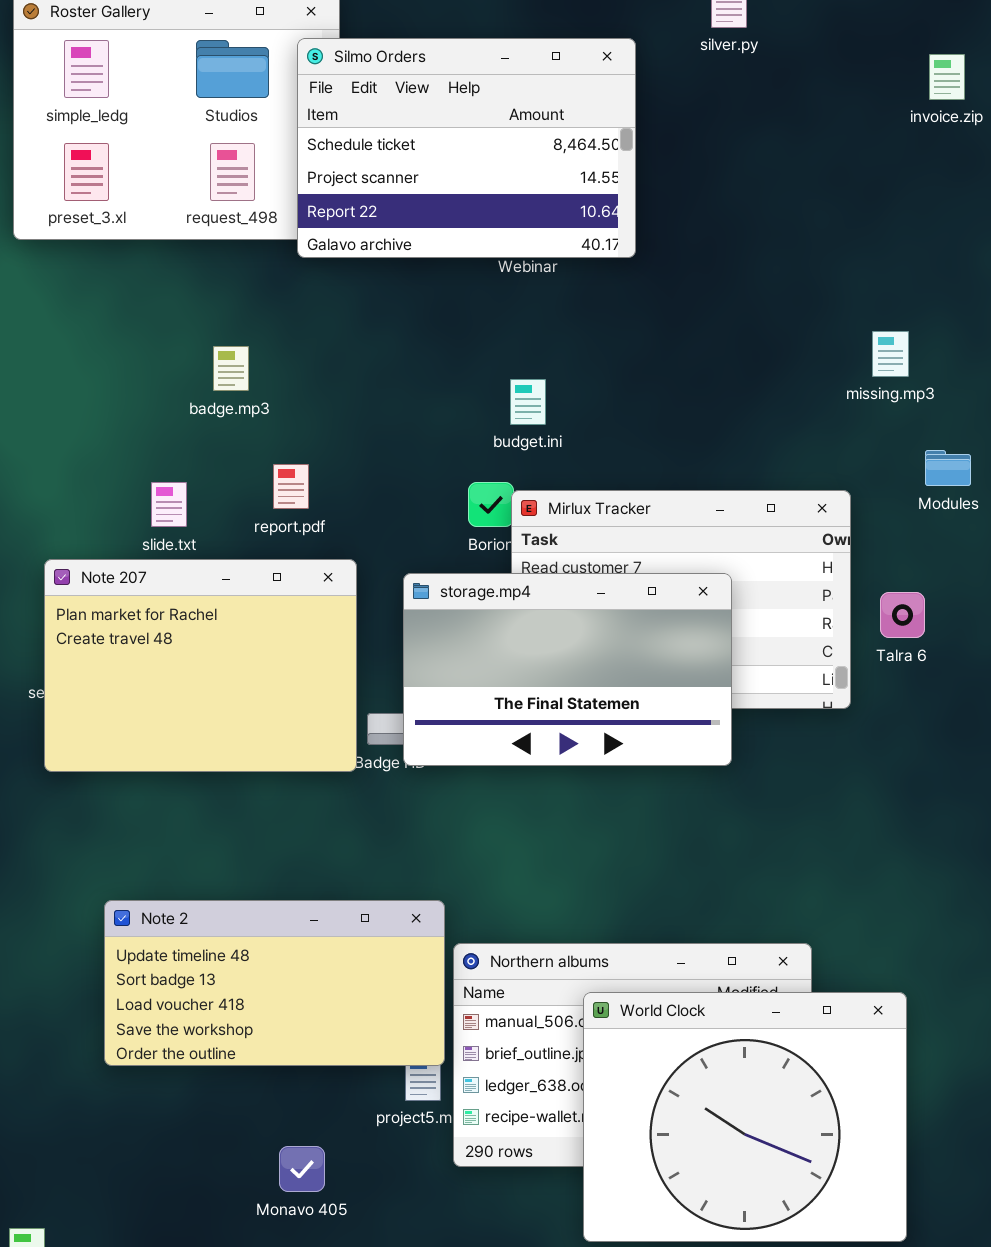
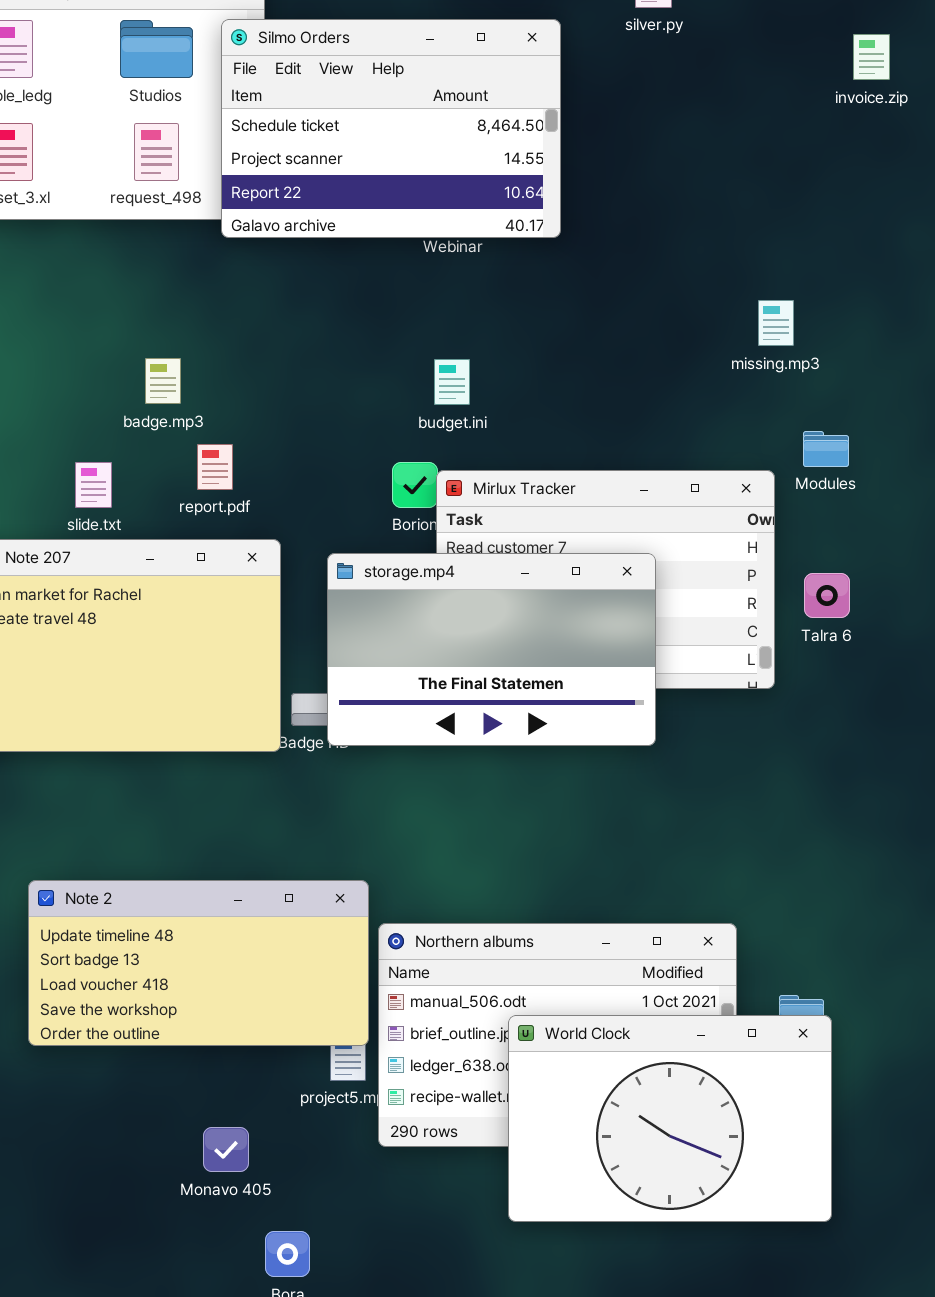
missing.mp3: [872,331,909,377] -> [758,300,794,346], moved
badge.mp3: [213,346,249,391] -> [145,358,181,404], moved
Modules: [925,450,971,486] -> [803,431,849,467], moved
World Clock: [583,992,907,1242] -> [508,1015,832,1222], resized

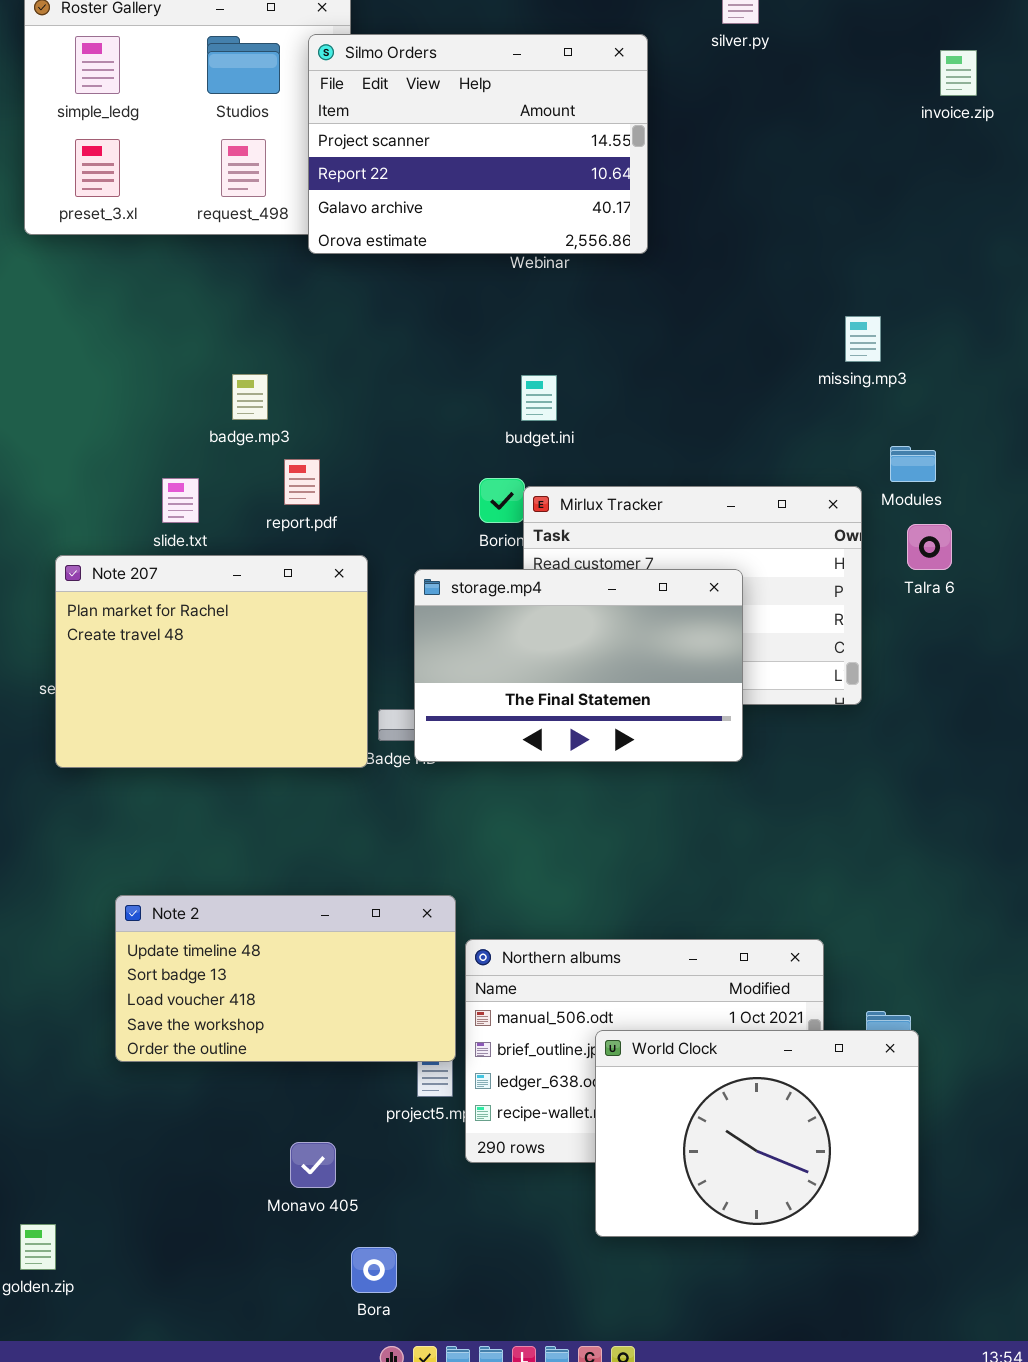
Silmo Orders: [221,19,561,238] -> [308,34,648,254], scrolled down 1 row
Talra 6: [804,573,850,618] -> [907,524,952,570], moved

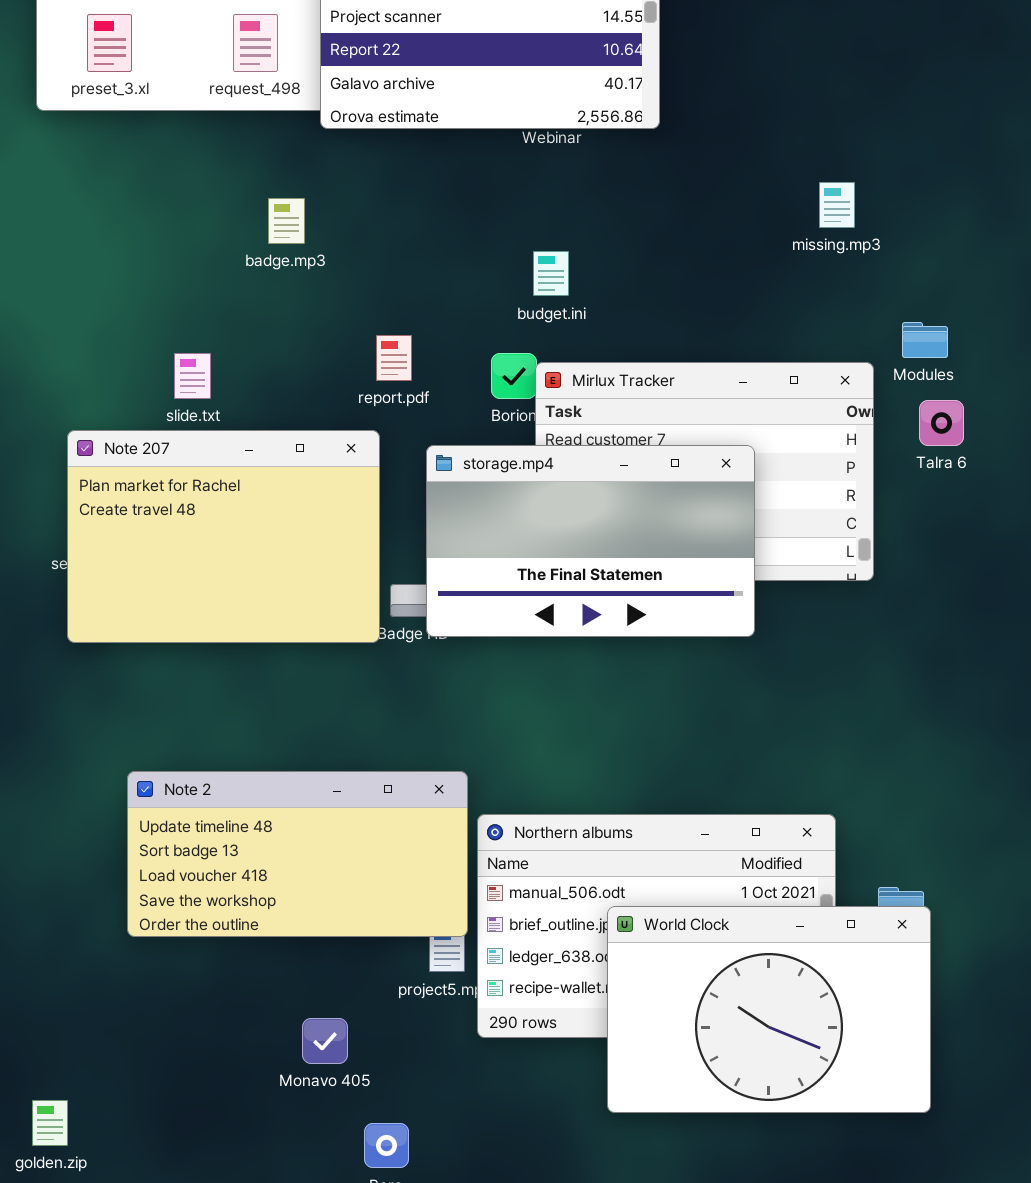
missing.mp3: [845,316,881,362] -> [819,182,855,228], moved
badge.mp3: [232,374,268,420] -> [268,198,305,244], moved
report.pdf: [284,459,320,505] -> [376,335,412,381], moved

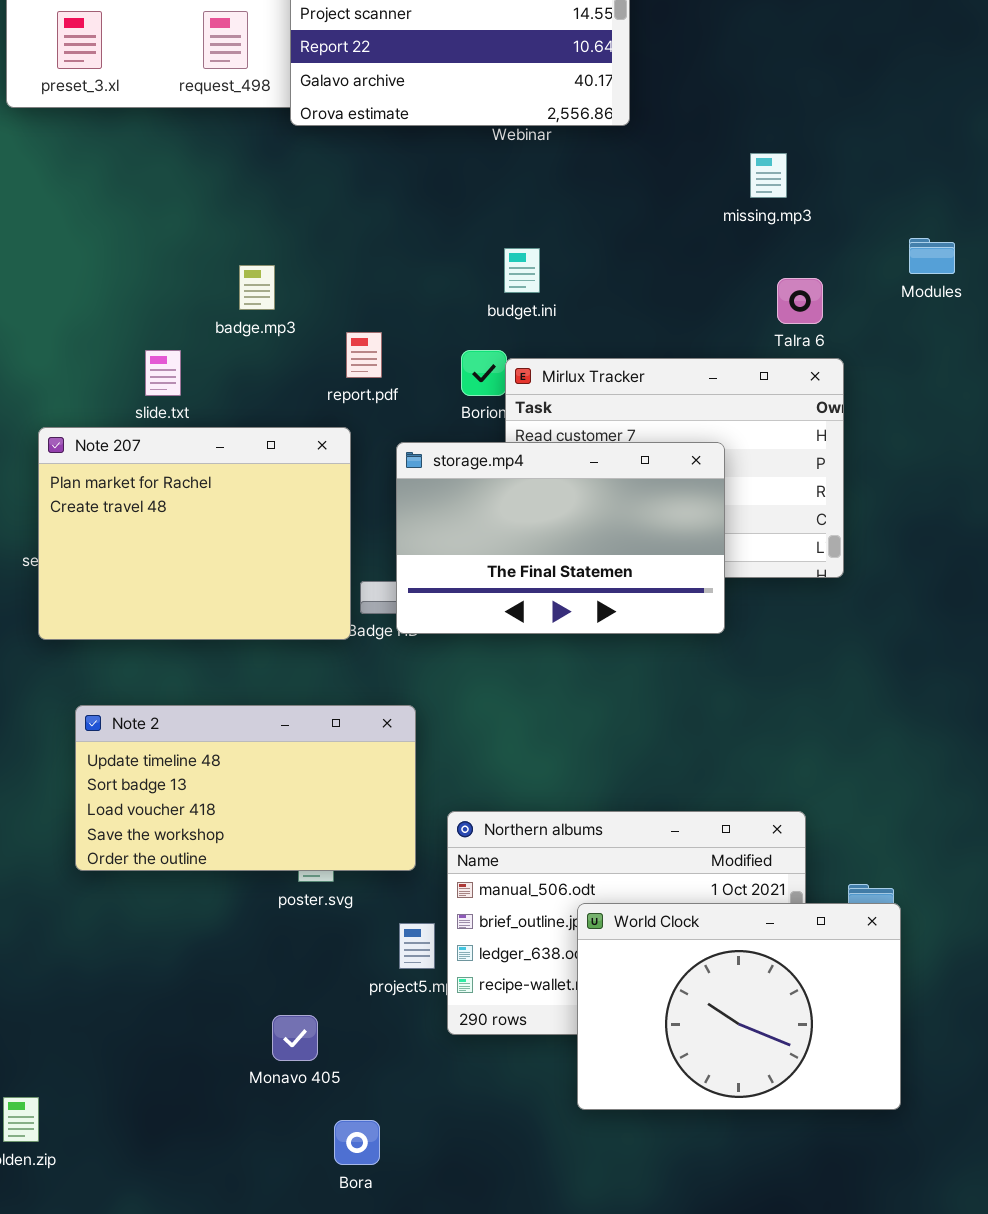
missing.mp3: [819,182,855,228] -> [750,153,787,198], moved
badge.mp3: [268,198,305,244] -> [239,265,275,310], moved
Modules: [902,322,948,358] -> [909,238,955,274], moved
Talra 6: [919,400,964,446] -> [777,278,823,324], moved
Note 2: [127,771,468,937] -> [75,705,416,871], moved

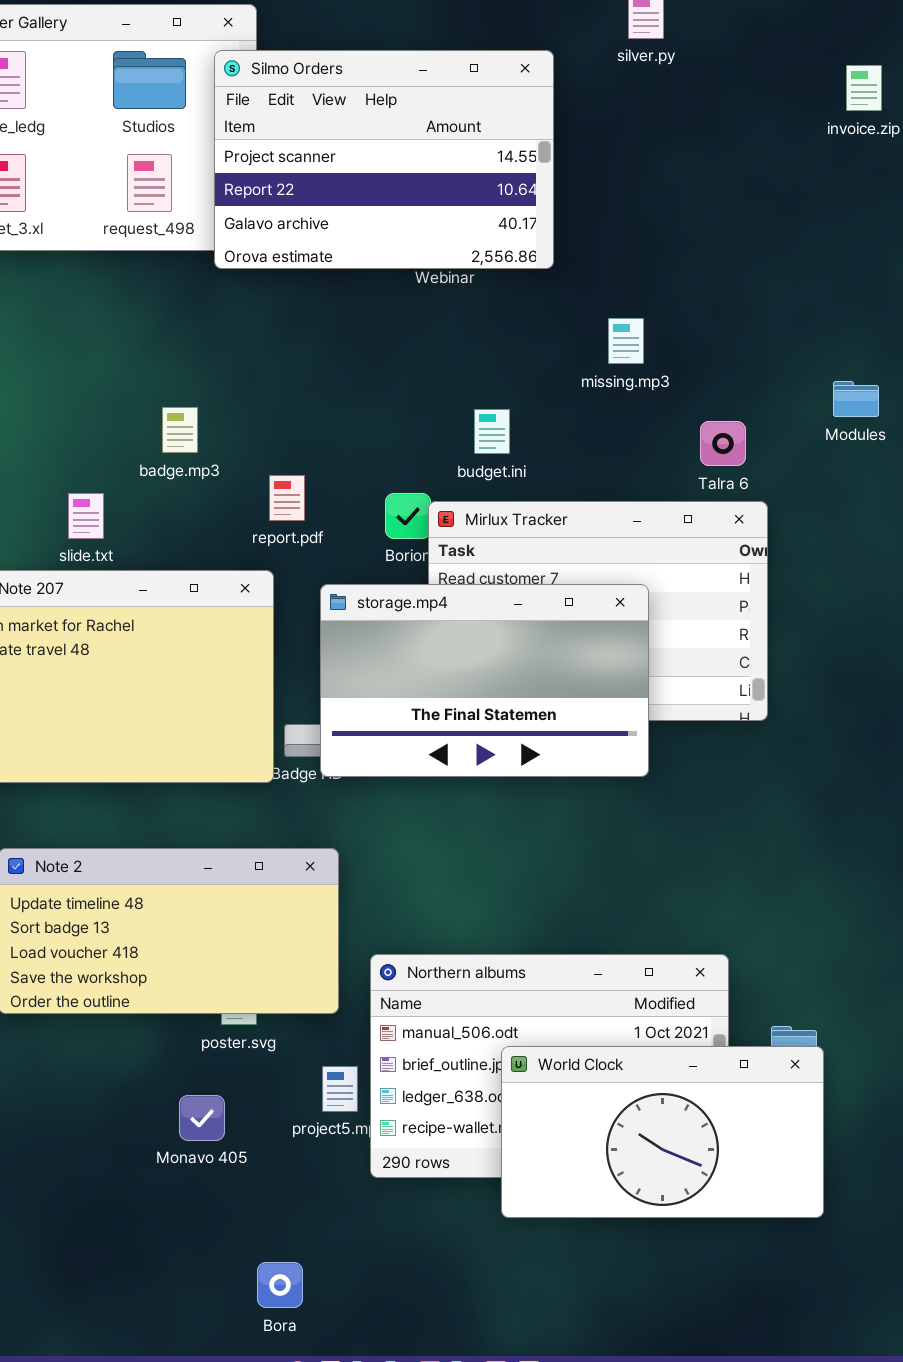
missing.mp3: [750,153,787,198] -> [608,318,644,364], moved
budget.ini: [504,248,540,293] -> [474,409,510,454], moved
World Clock: [577,903,901,1110] -> [501,1046,824,1218], resized
Monavo 405: [272,1015,318,1061] -> [179,1095,225,1141], moved

